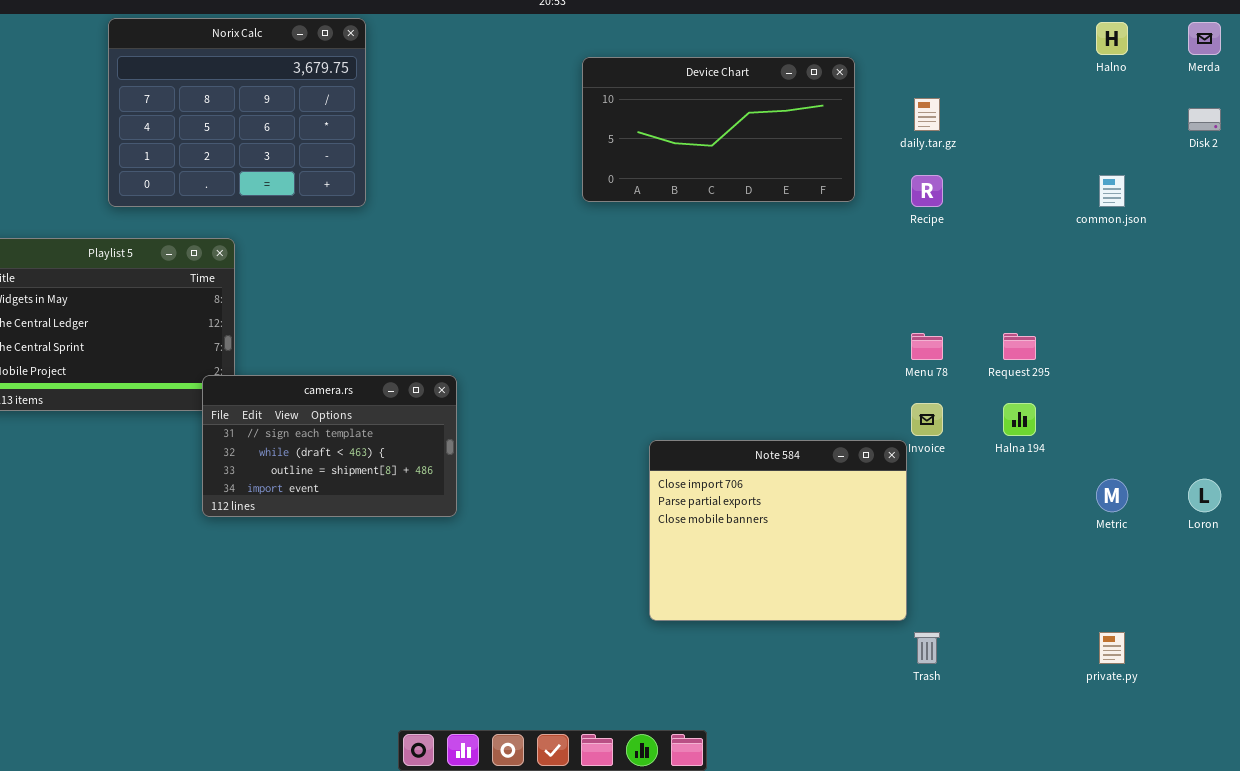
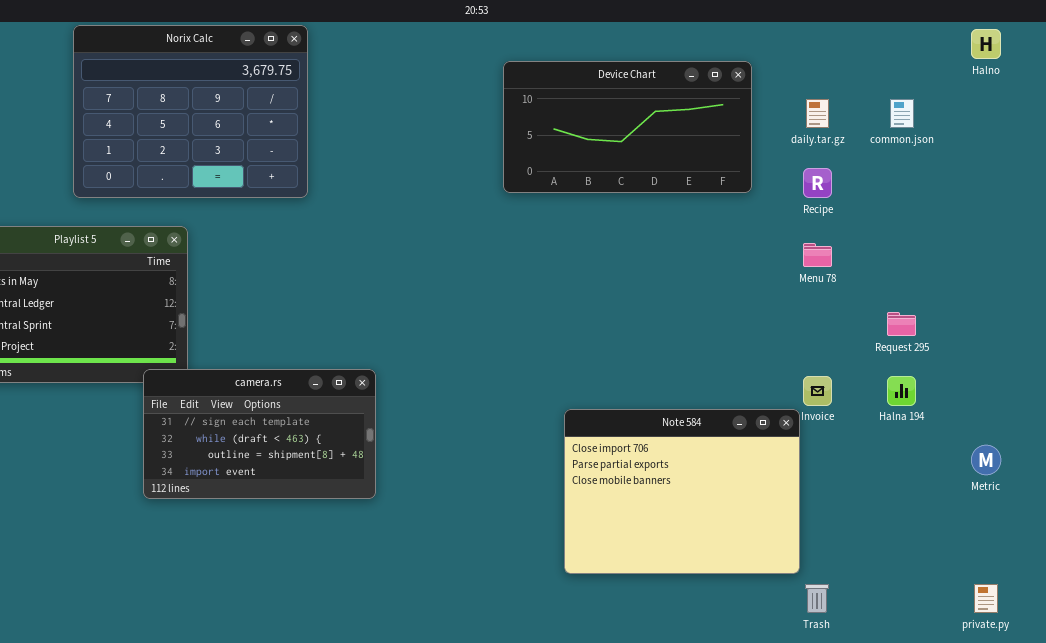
common.json: [1099,175,1125,207] -> [890,99,914,128], moved
Menu 78: [911,333,943,360] -> [803,243,832,267], moved
camera.rs: [202,375,457,517] -> [143,369,376,499], moved

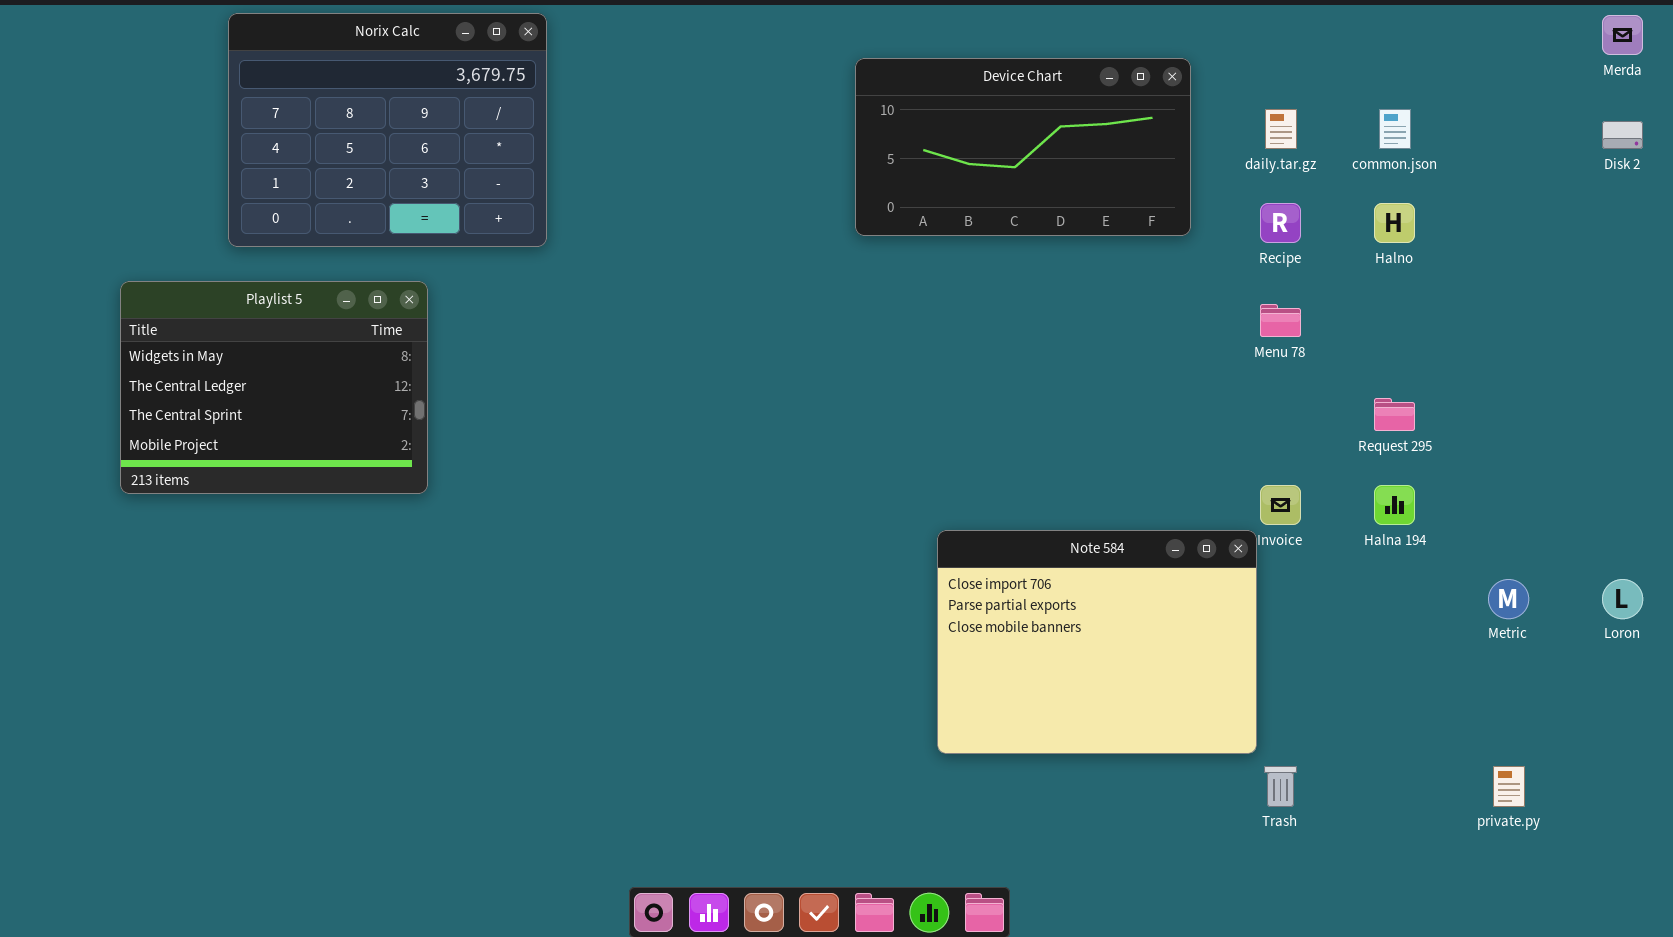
Norix Calc: [73,25,308,198] -> [228,13,547,247], moved
Halno: [971,29,1001,59] -> [1374,203,1415,243], moved
camera.rs: [143,369,376,499] -> none, closed

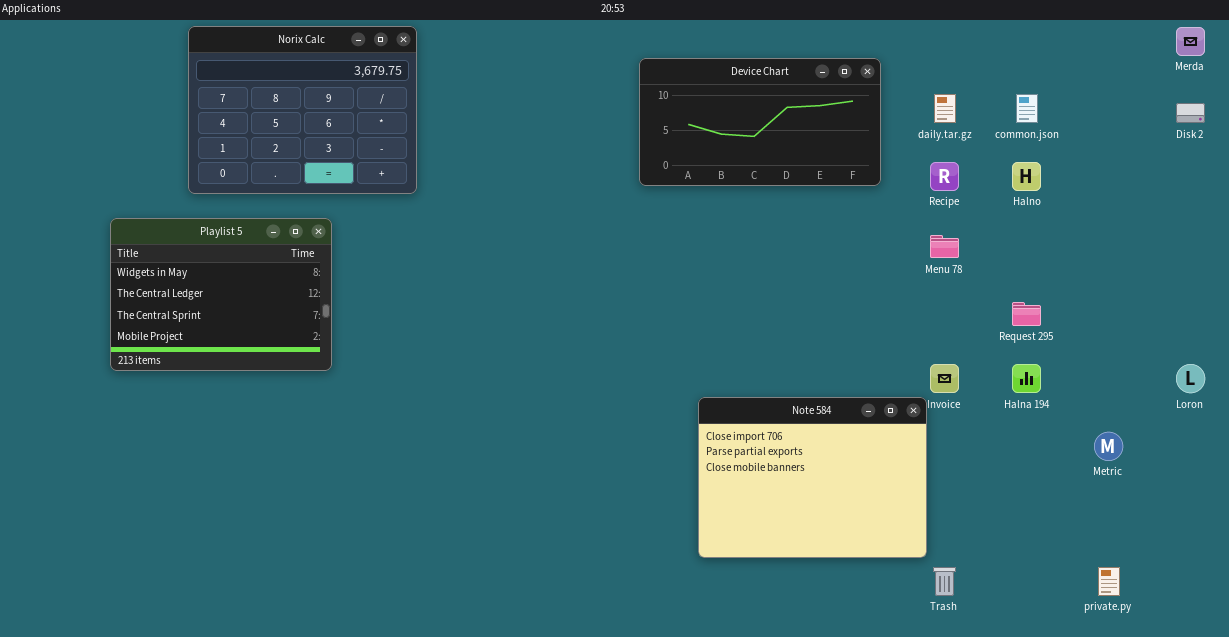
Loron: [1602,579,1643,619] -> [1176,364,1205,393], moved

